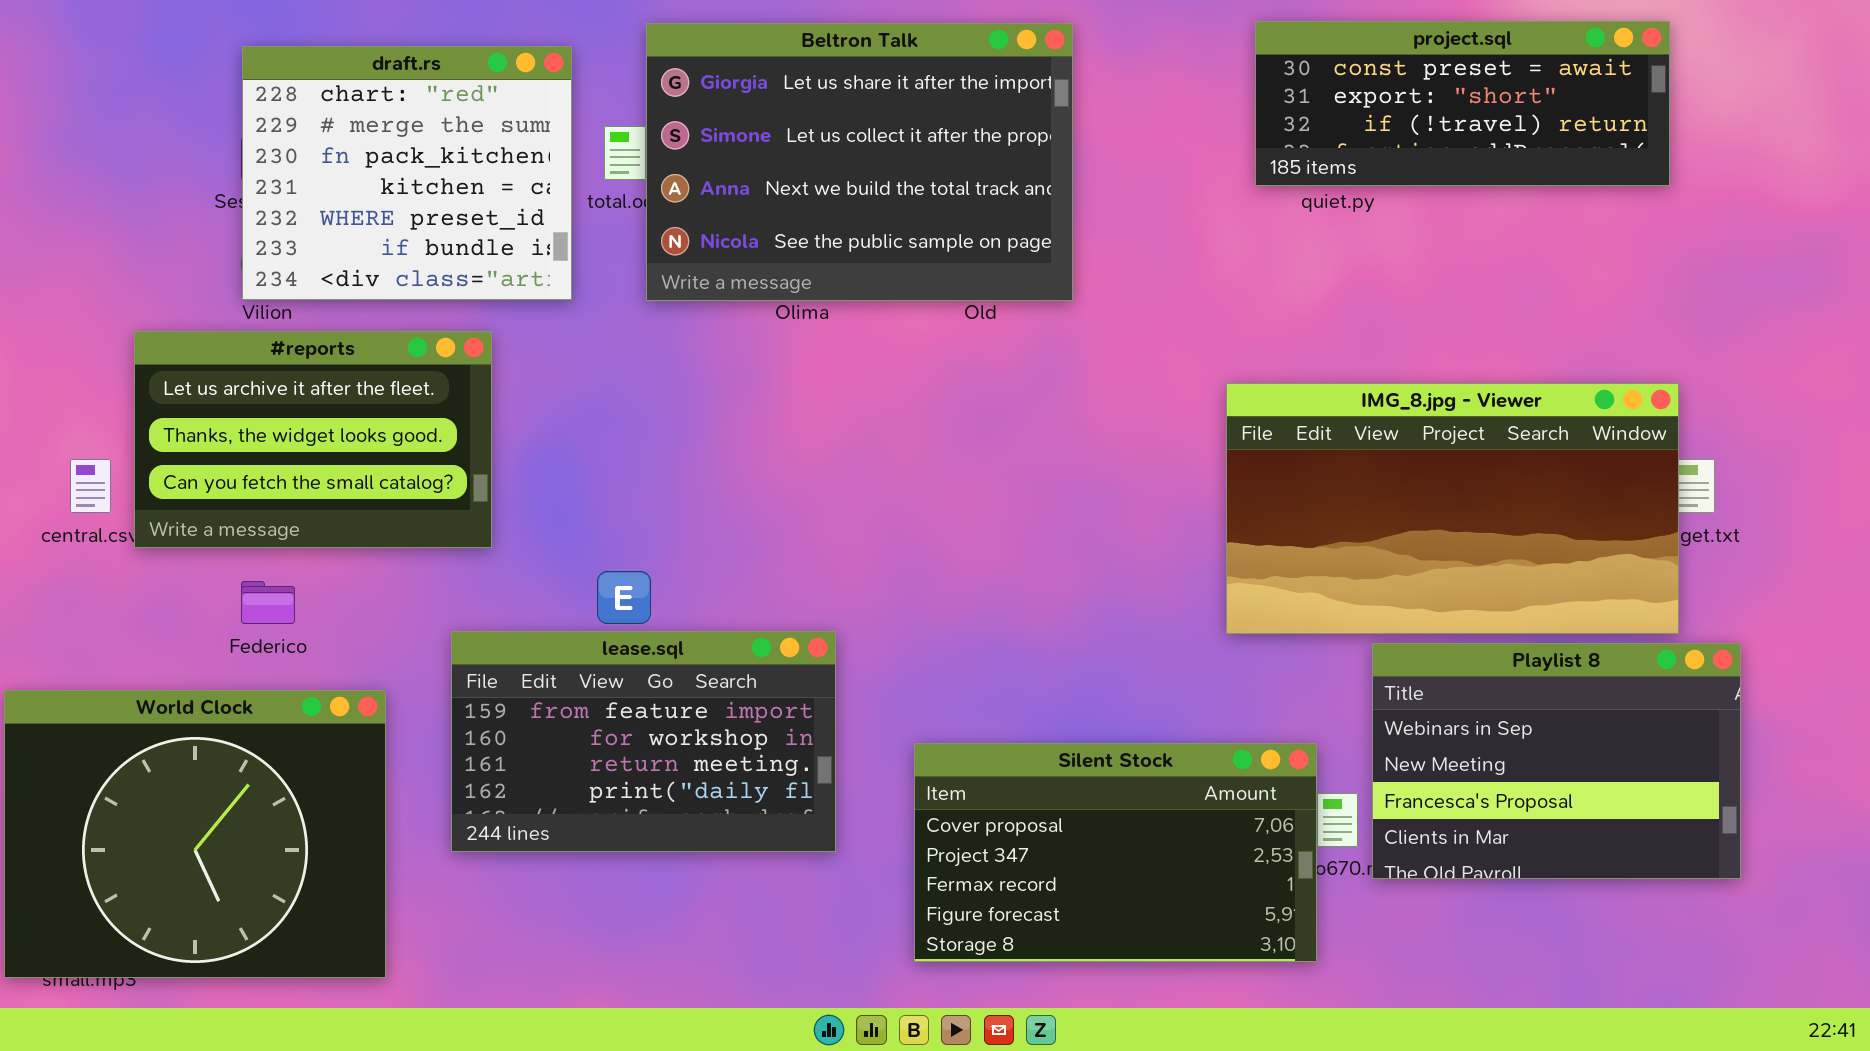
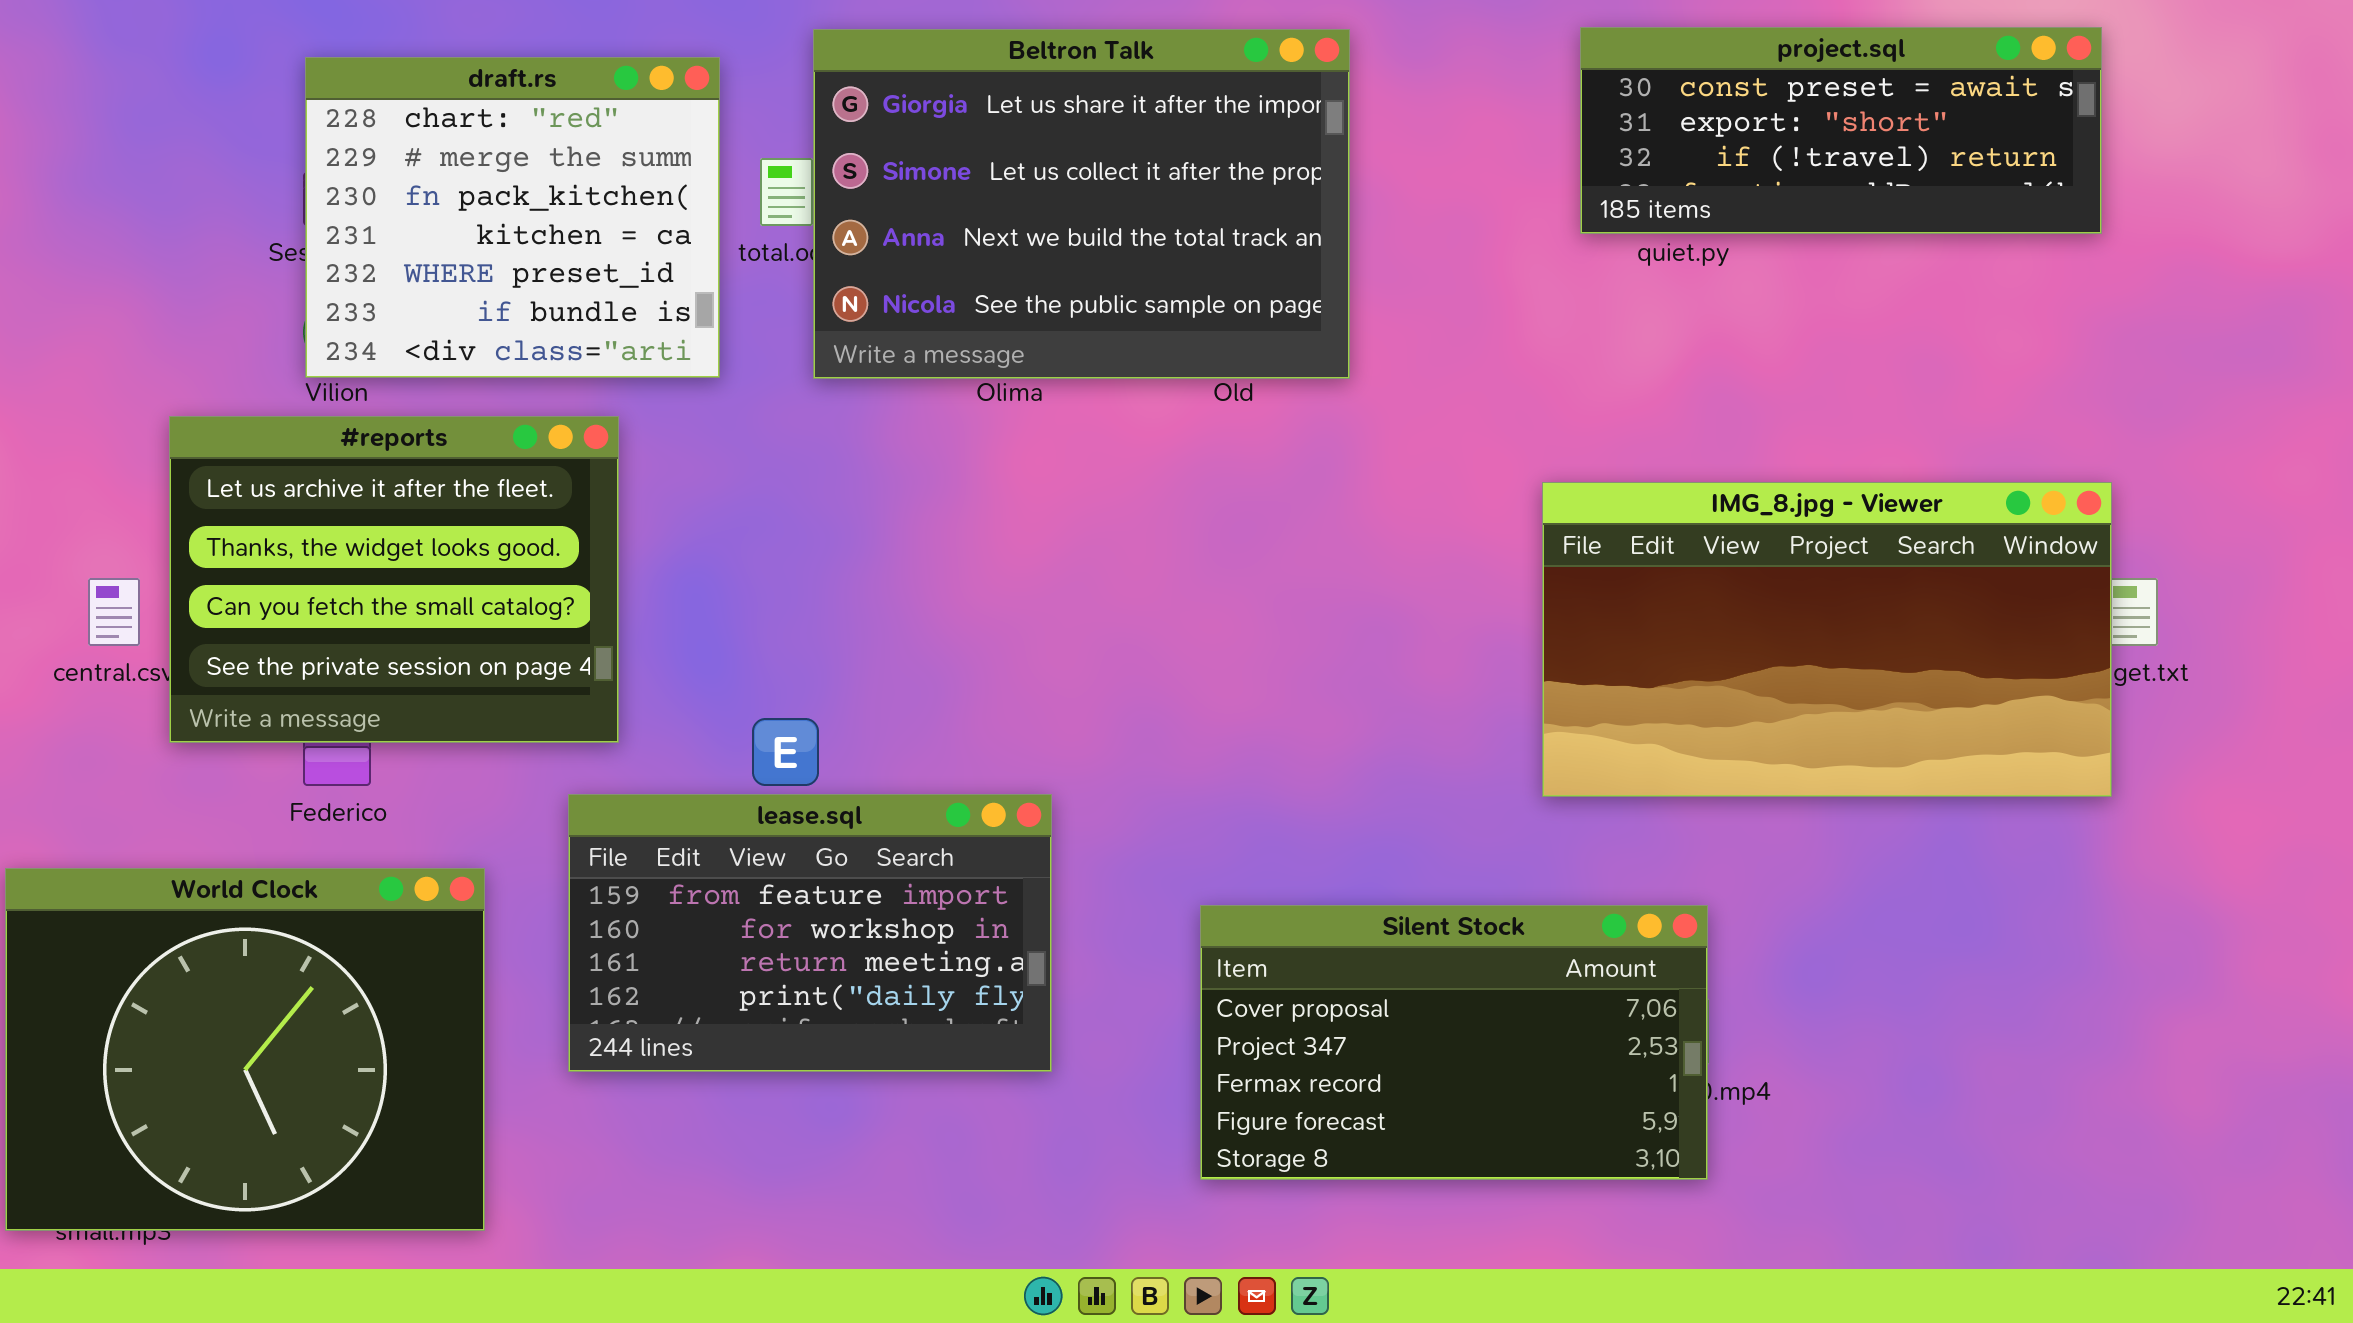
#reports: [134,331,492,548] -> [169,416,619,743], resized
Playlist 8: [1372,643,1741,879] -> none, closed
Silent Stock: [914,743,1317,962] -> [1200,905,1708,1180], moved

